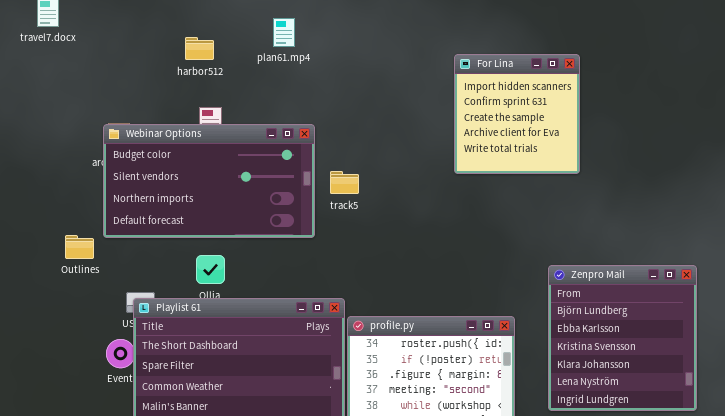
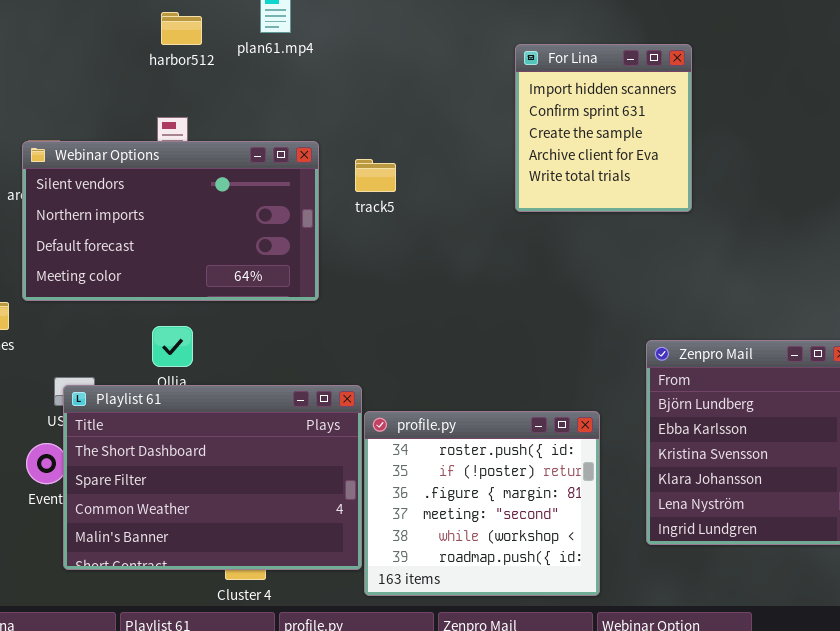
harbor512: [185,37,214,60] -> [161,12,202,45], moved
Webinar Options: [103,124,315,238] -> [22,141,319,301], scrolled down 1 row
track5: [330,171,359,194] -> [355,159,396,192], moved

